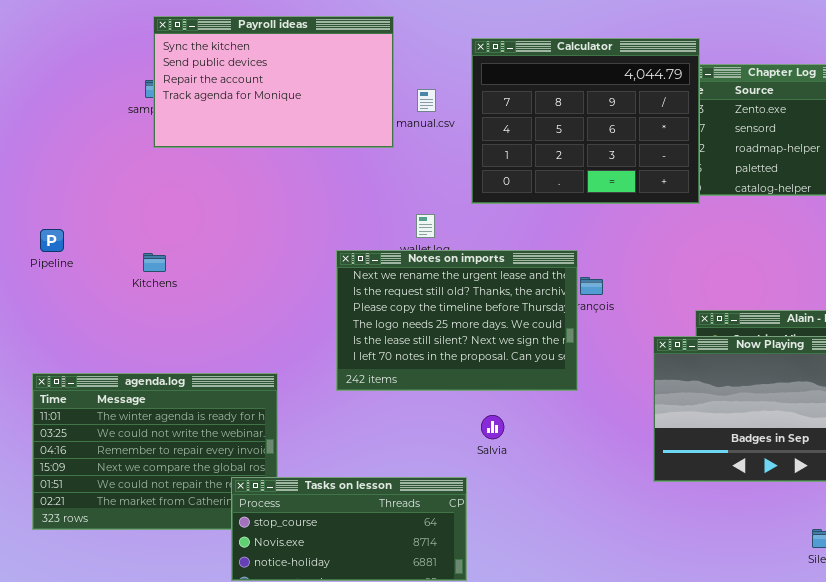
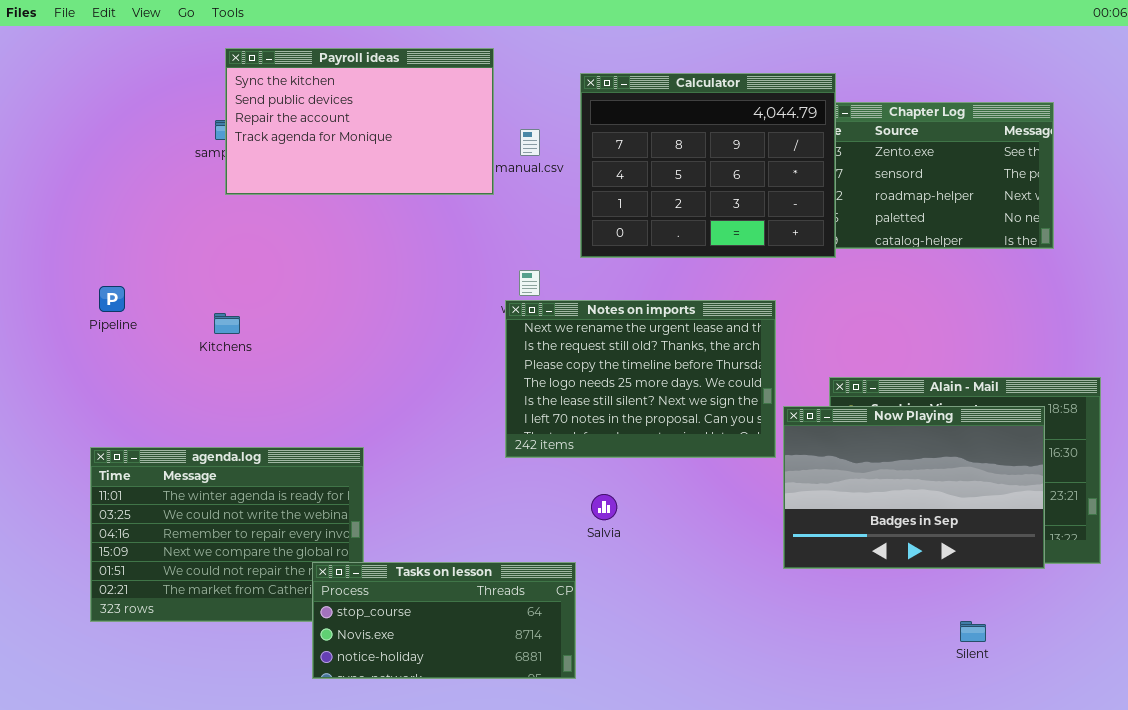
Notes on imports: [336,250,578,391] -> [505,300,776,458], moved

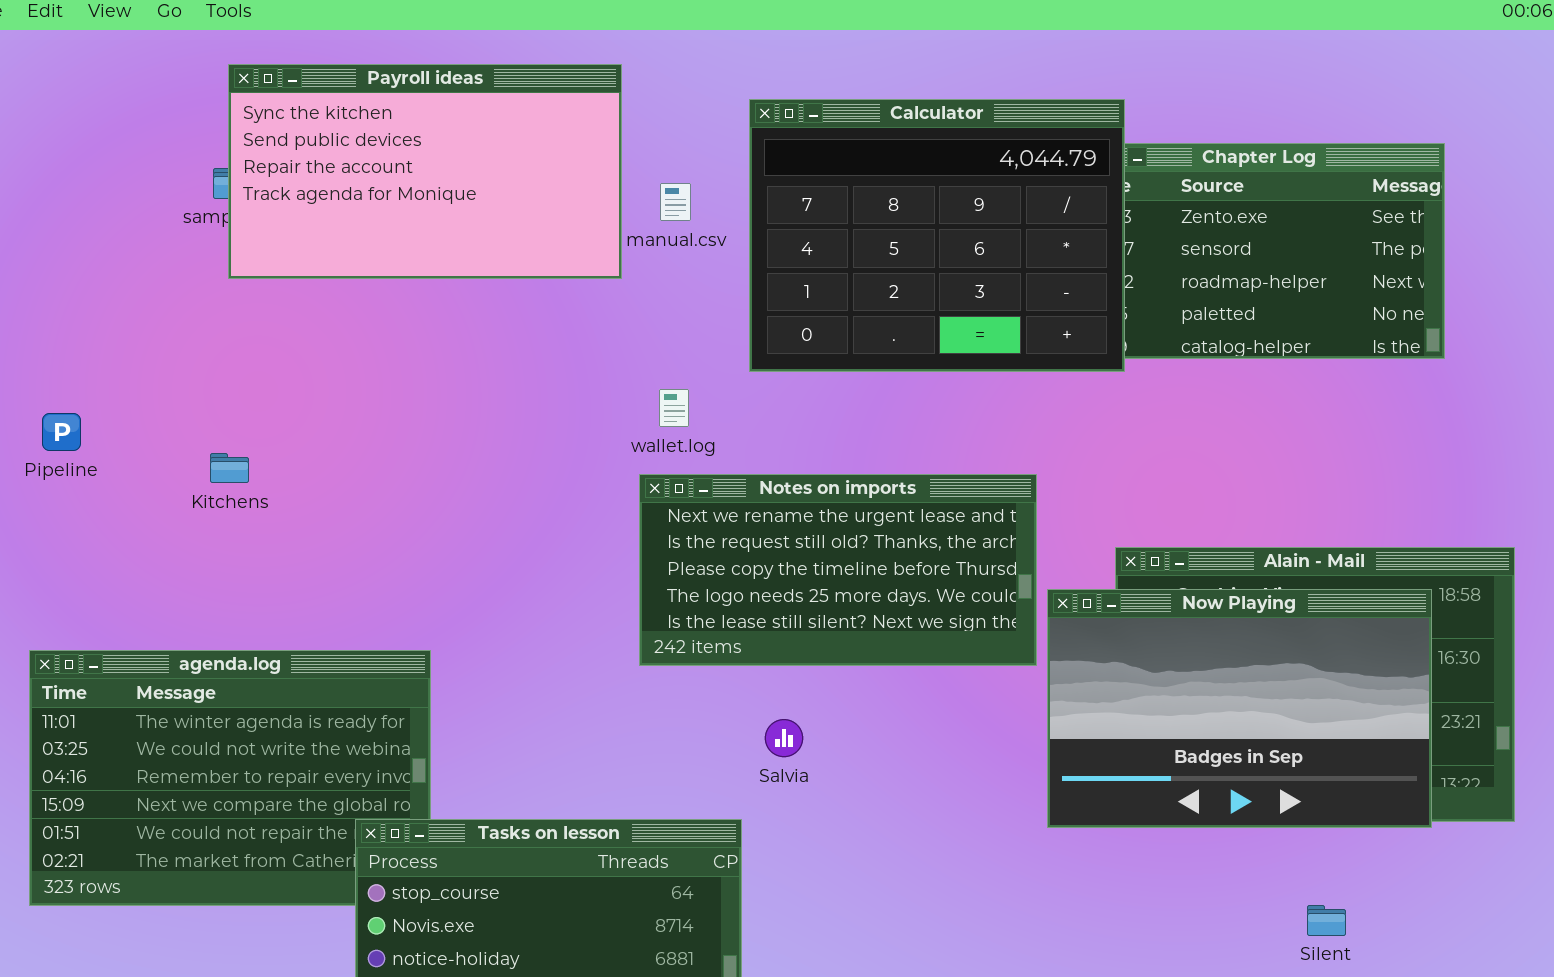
Notes on imports: [505,300,776,458] -> [639,474,1037,666], resized

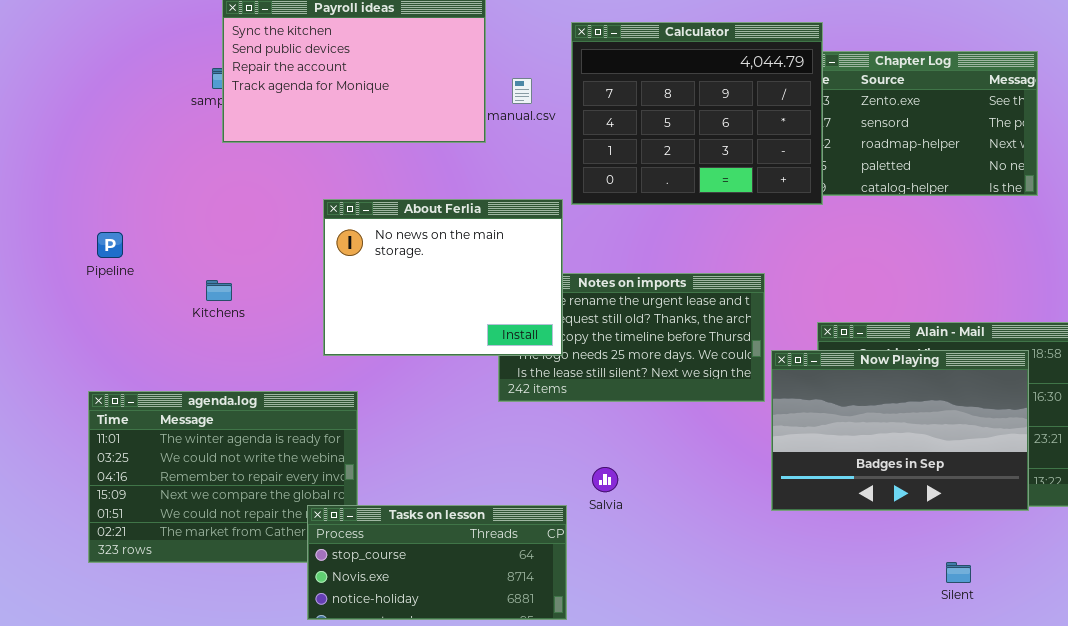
About Ferlia: none -> [323,199,563,356], opened
Kitchens: [210,453,249,483] -> [206,280,232,301], moved
Salvia: [765,719,803,757] -> [592,467,618,492], moved

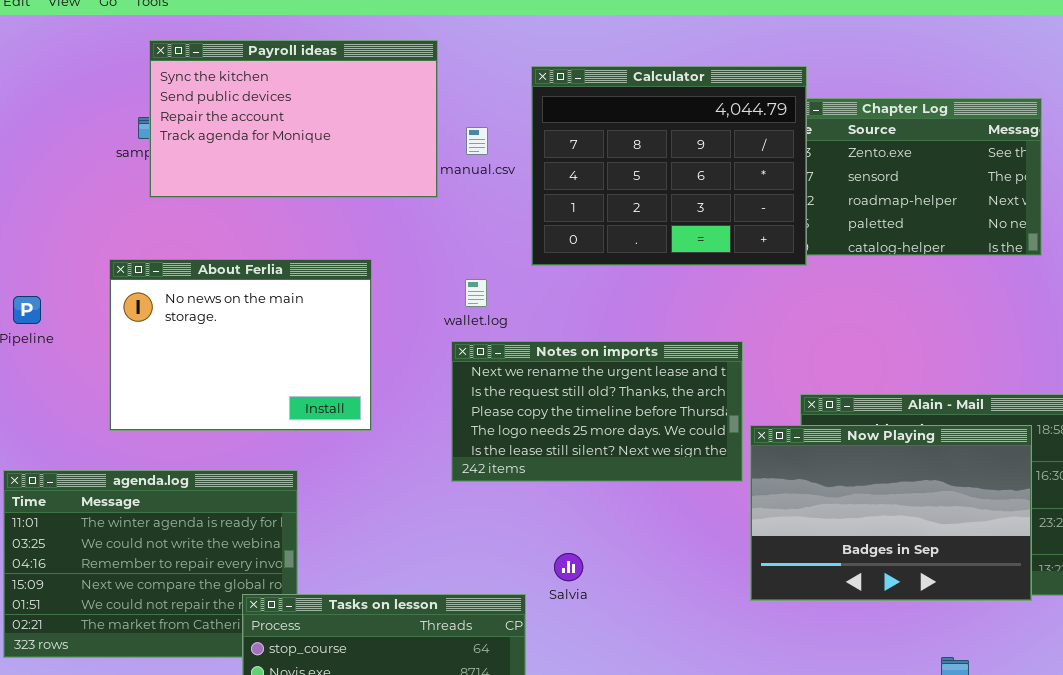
About Ferlia: [323,199,563,356] -> [109,259,372,431], moved

